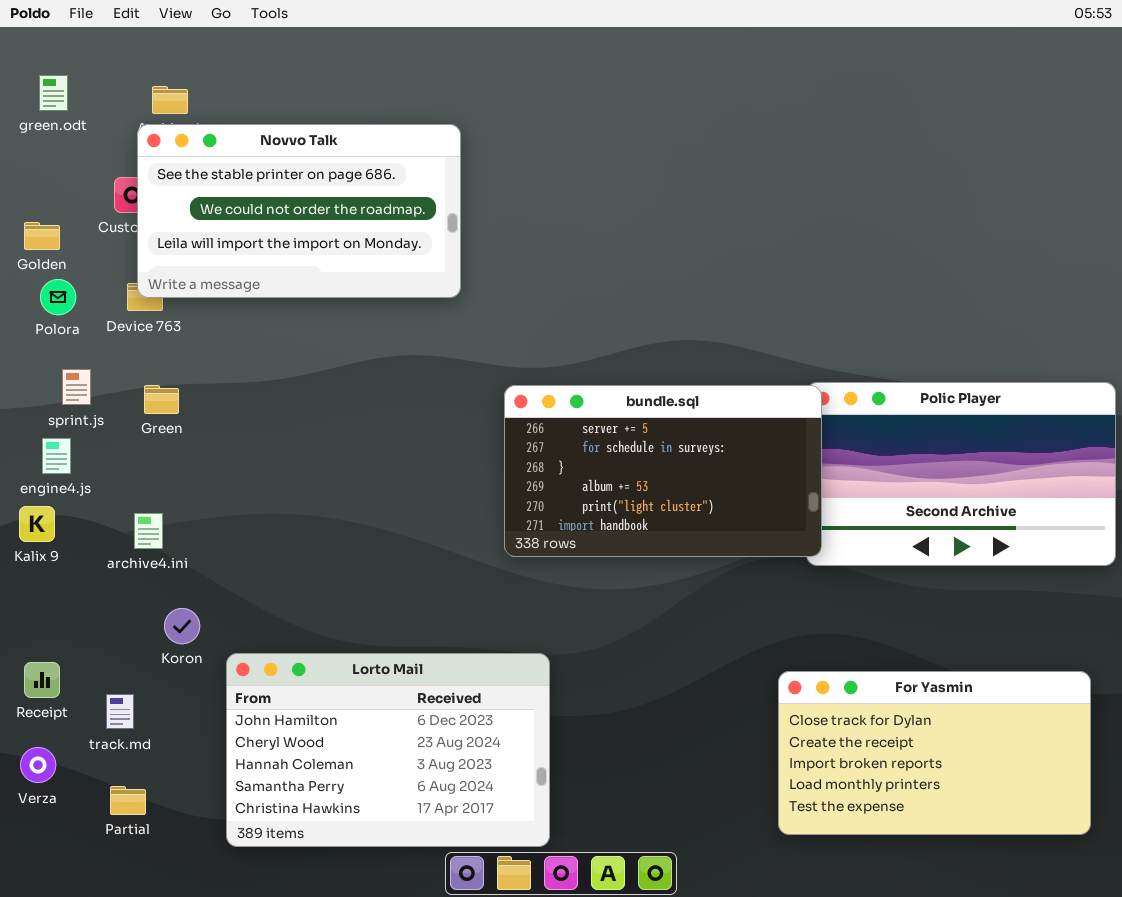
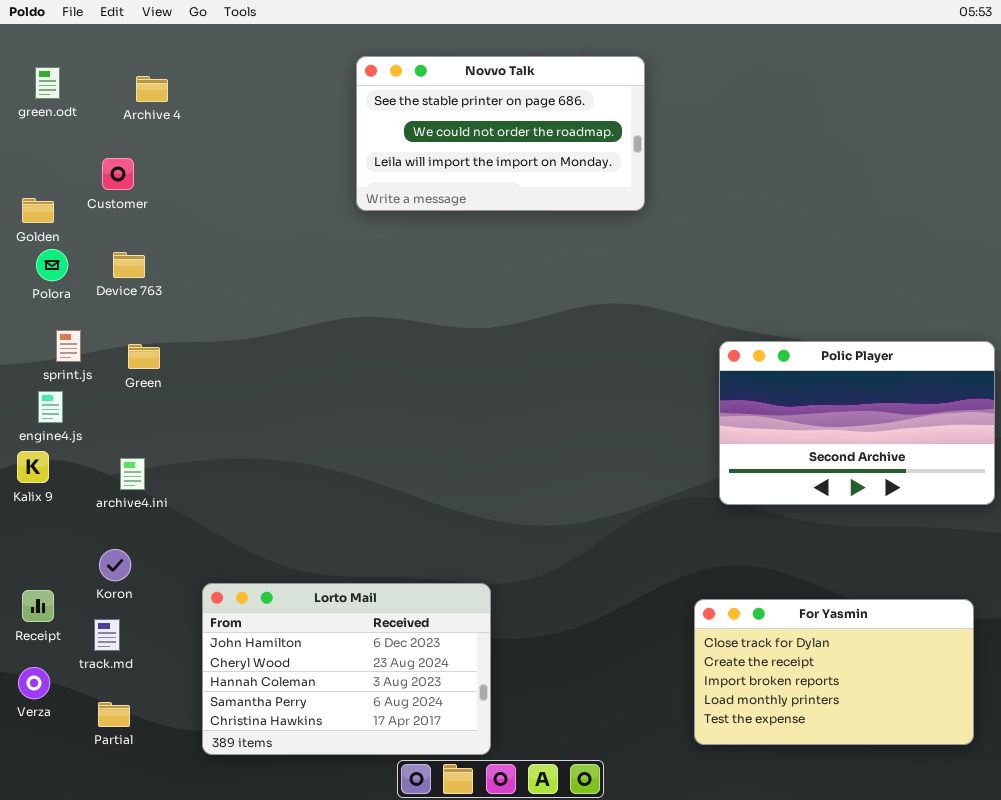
Novvo Talk: [137,124,461,298] -> [356,56,645,211], moved
bundle.sql: [504,385,822,557] -> none, closed
Koron: [164,608,200,644] -> [99,549,131,581], moved

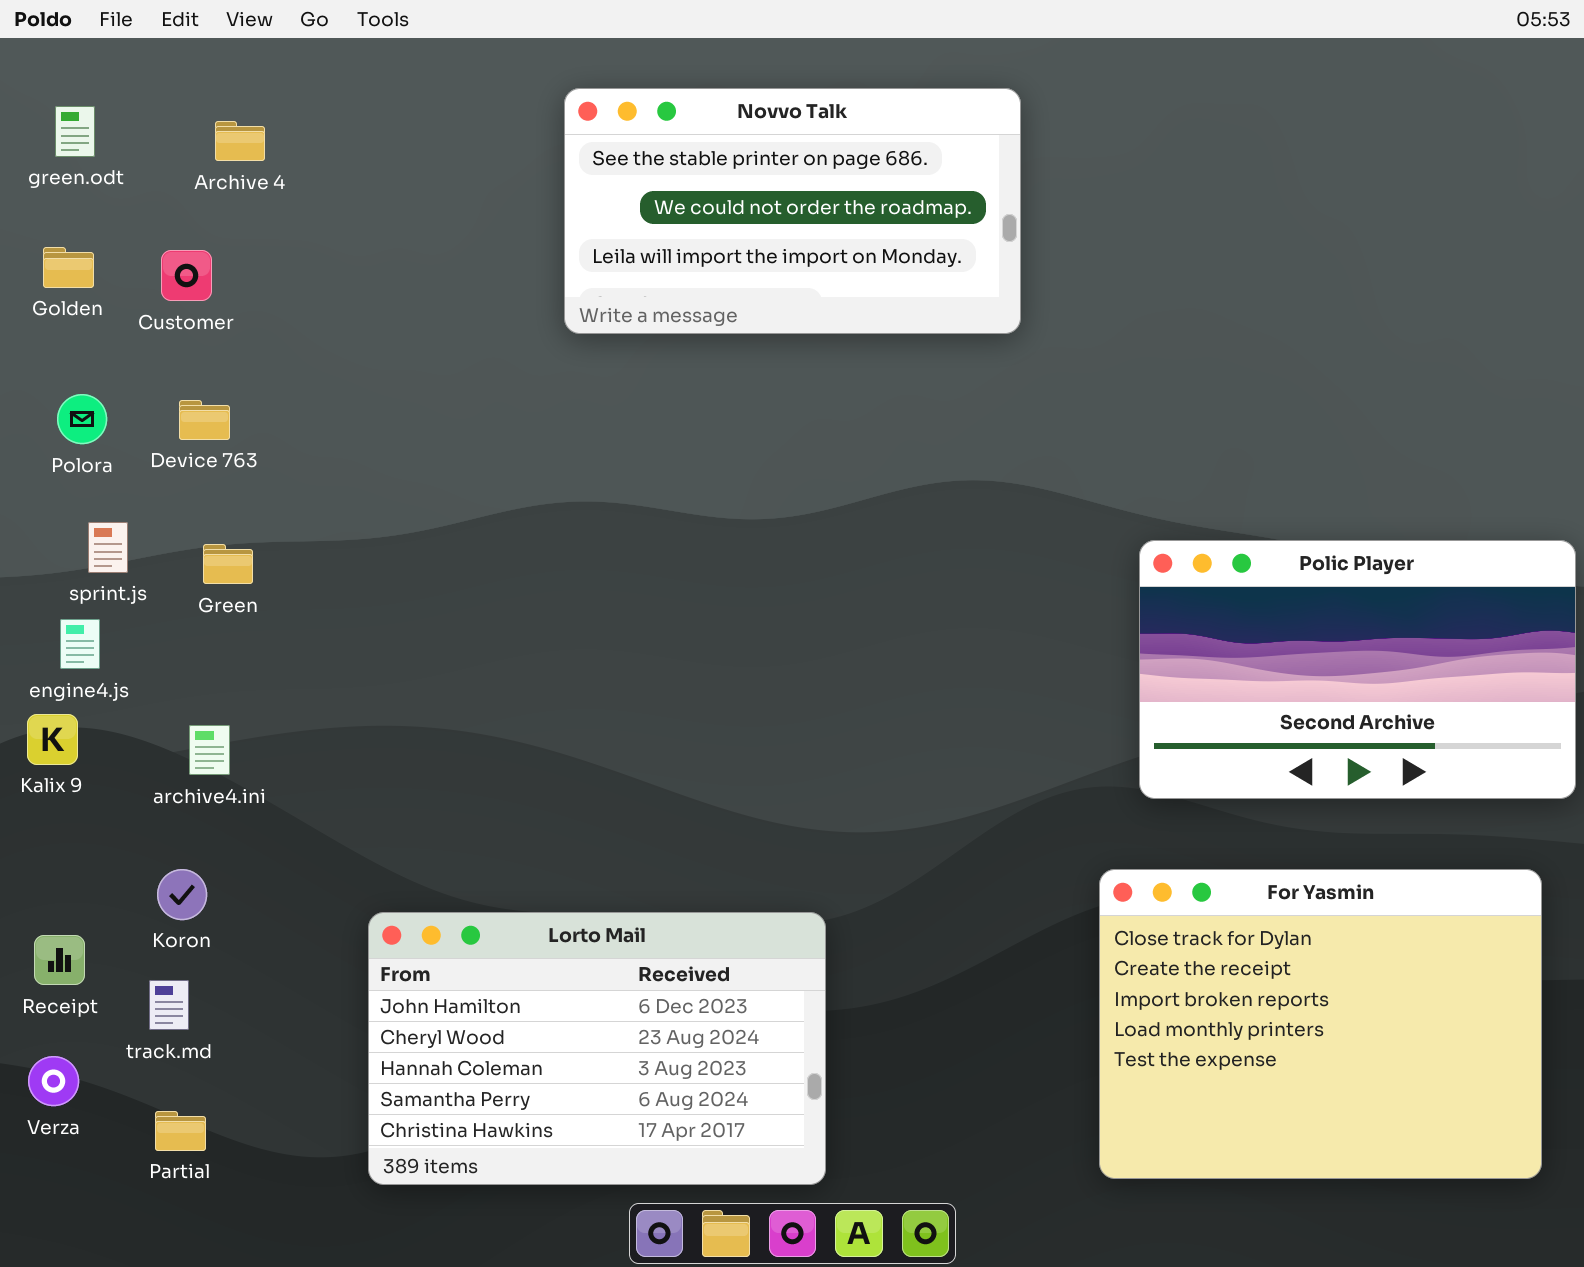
Golden: [22,198,54,223] -> [43,247,94,288], moved
Lorto Mail: [202,583,491,755] -> [368,912,826,1185], moved
For Yasmin: [694,599,974,745] -> [1099,869,1542,1179], resized

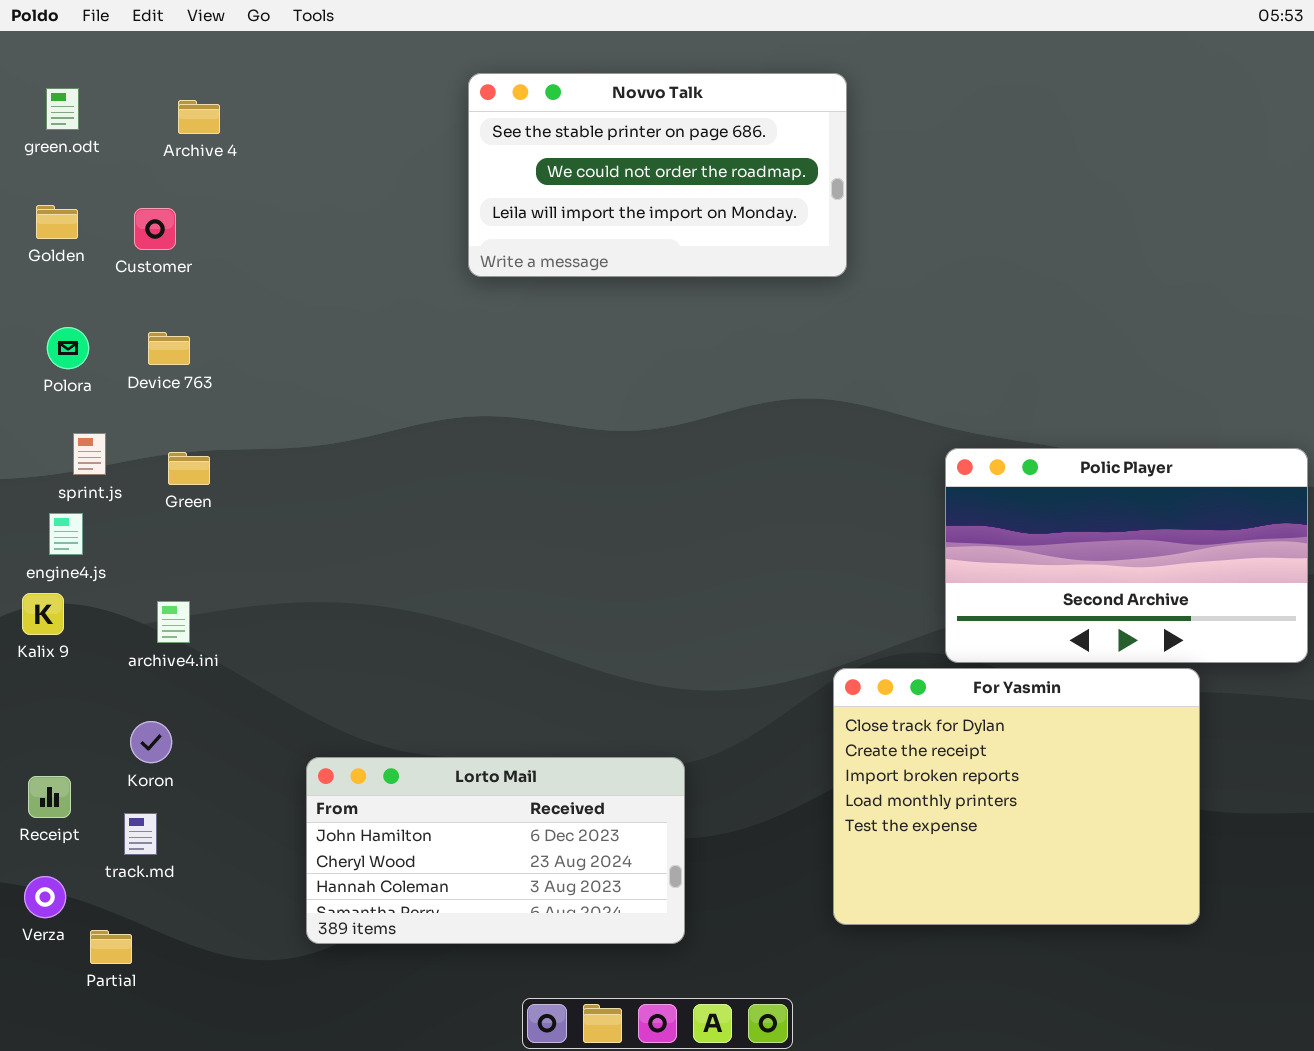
For Yasmin: [1099,869,1542,1179] -> [833,668,1200,925], moved
Lorto Mail: [368,912,826,1185] -> [306,757,685,944], resized
Partial: [155,1111,206,1151] -> [90,930,132,964], moved

